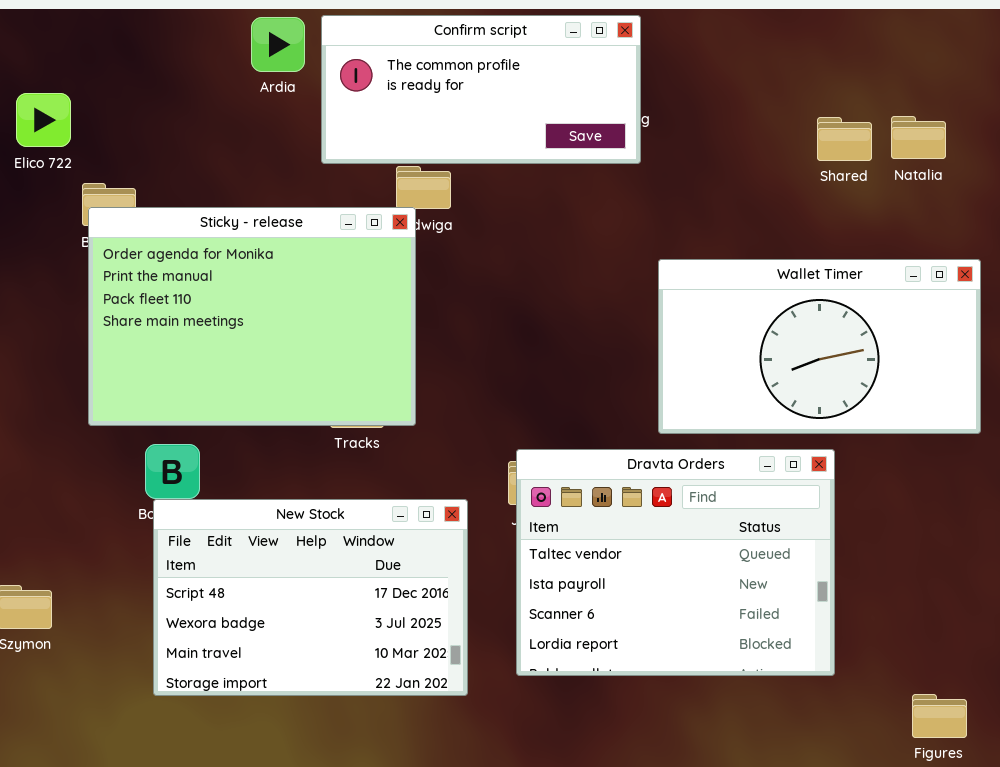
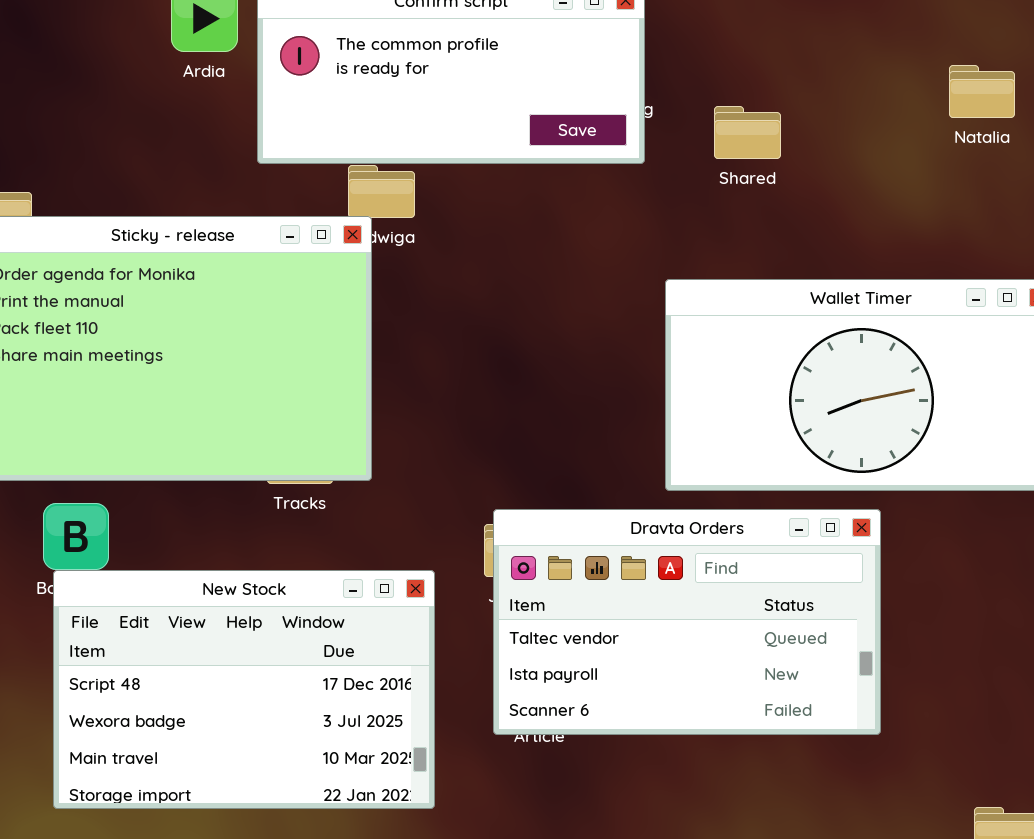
Natalia: [891,116,946,159] -> [949,65,1015,118], moved
Shared: [817,117,872,161] -> [714,106,781,159], moved
Dravta Orders: [516,449,835,676] -> [493,509,881,735], resized

